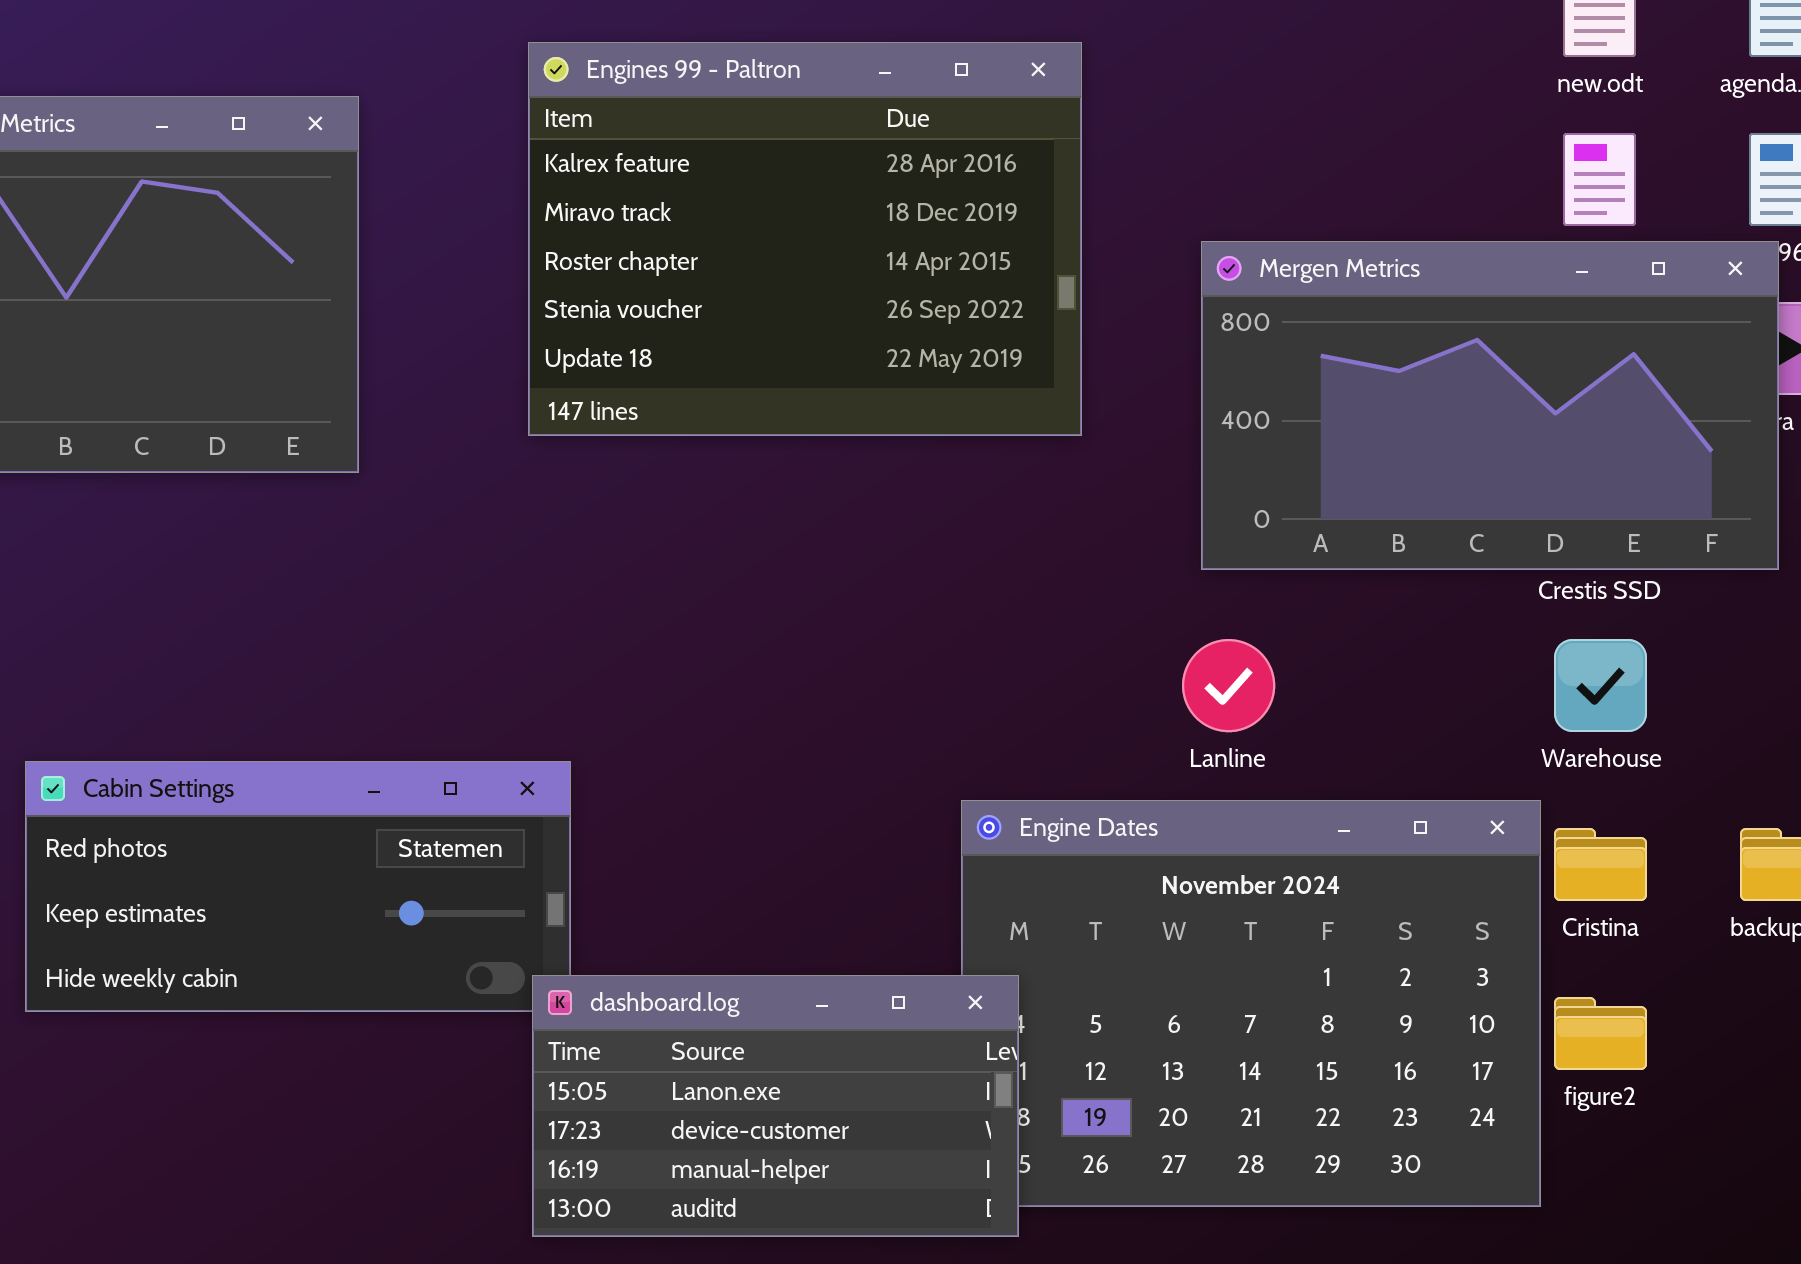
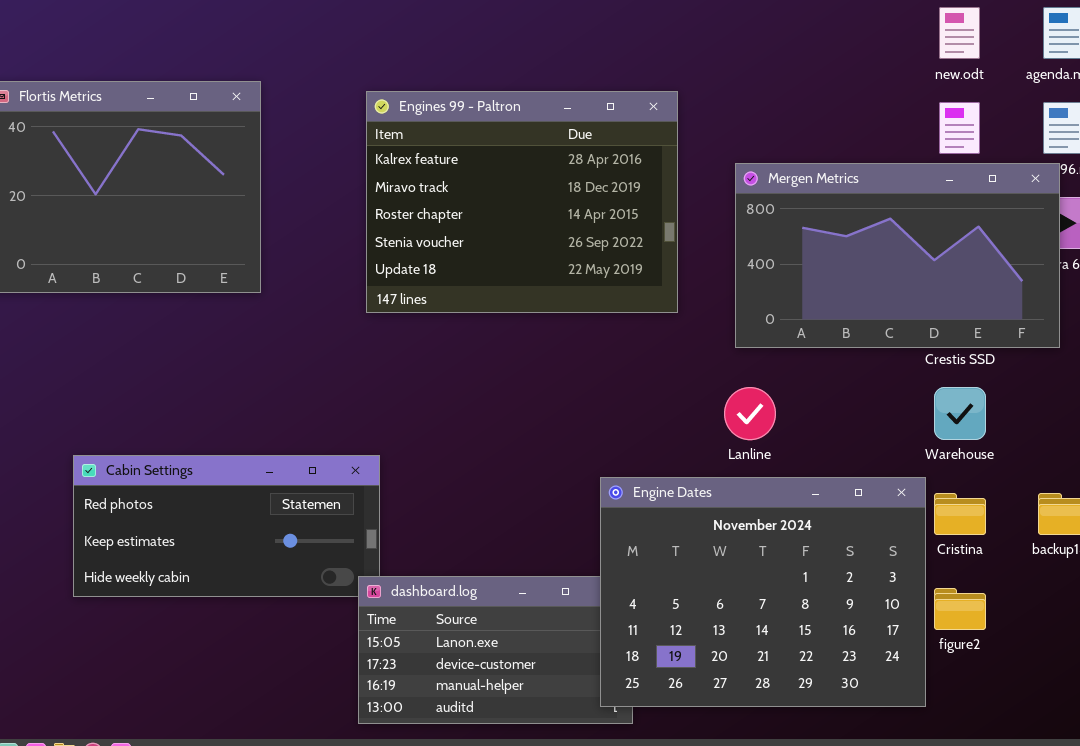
Engines 99 - Paltron: [528,42,1082,436] -> [366,91,678,313], moved
Engine Dates: [961,800,1541,1207] -> [600,477,926,707], raised

